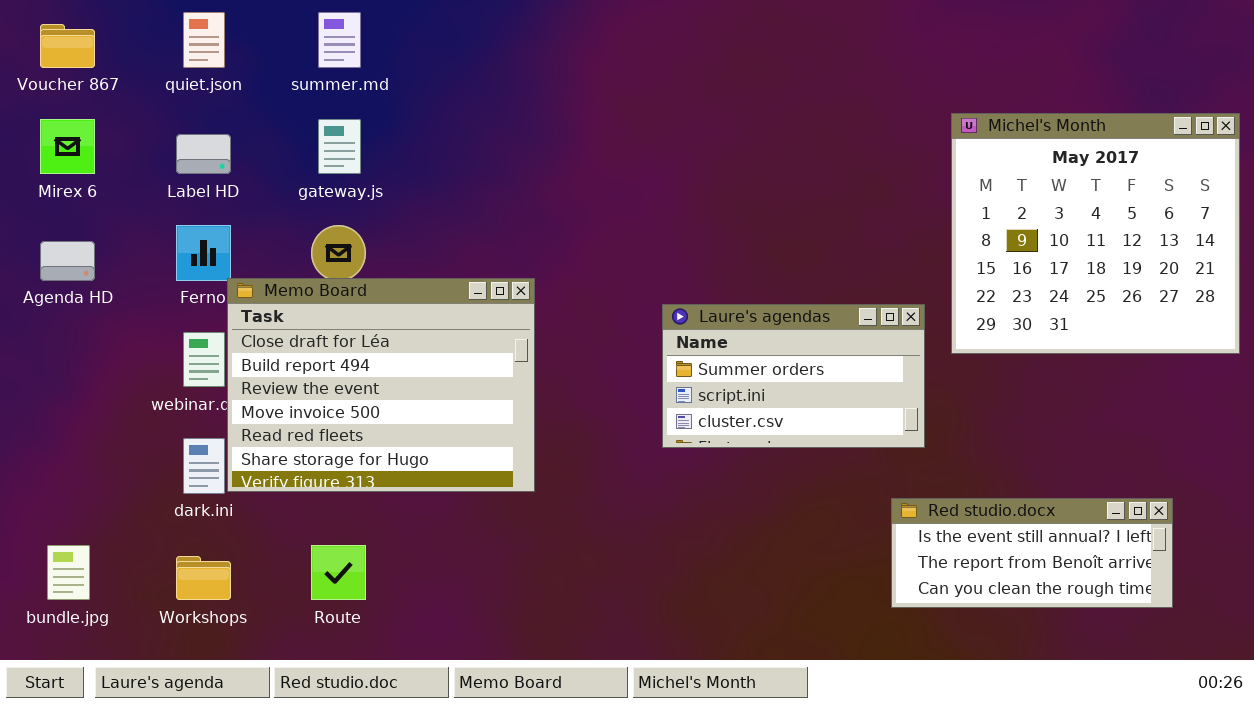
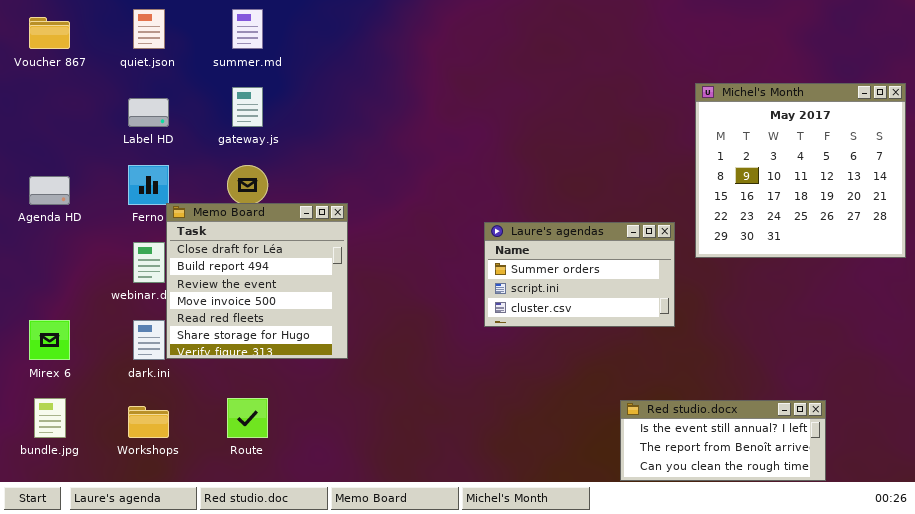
Mirex 6: [40,119,95,174] -> [29,320,70,360], moved
Memo Board: [227,278,535,492] -> [166,203,348,359], resized
Red studio.docx: [891,498,1173,608] -> [620,400,826,481], moved

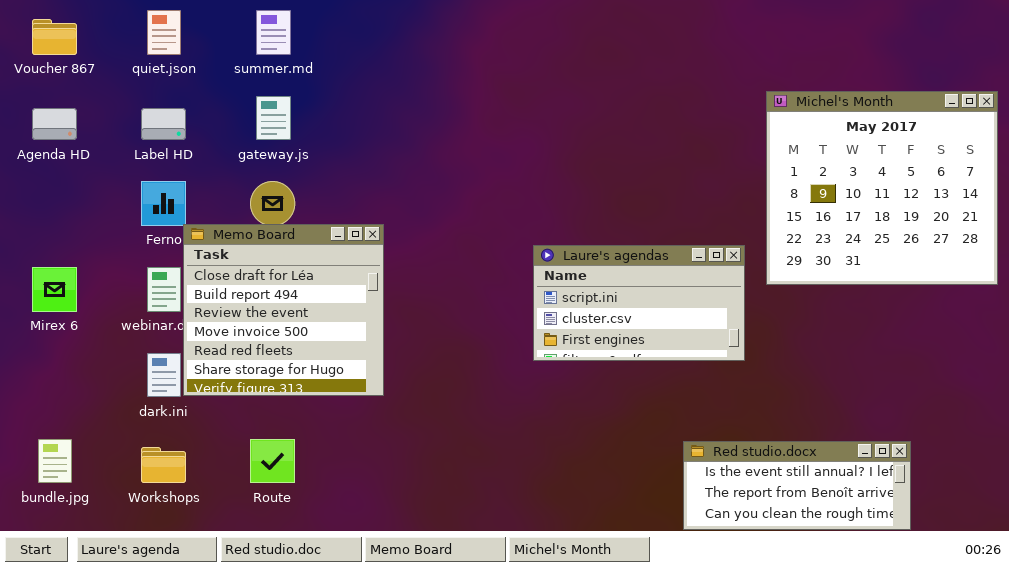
Agenda HD: [29,176,70,205] -> [32,108,77,140], moved
Laure's agendas: [484,222,675,327] -> [533,245,745,361], scrolled down 1 row
Mirex 6: [29,320,70,360] -> [32,267,77,312], moved

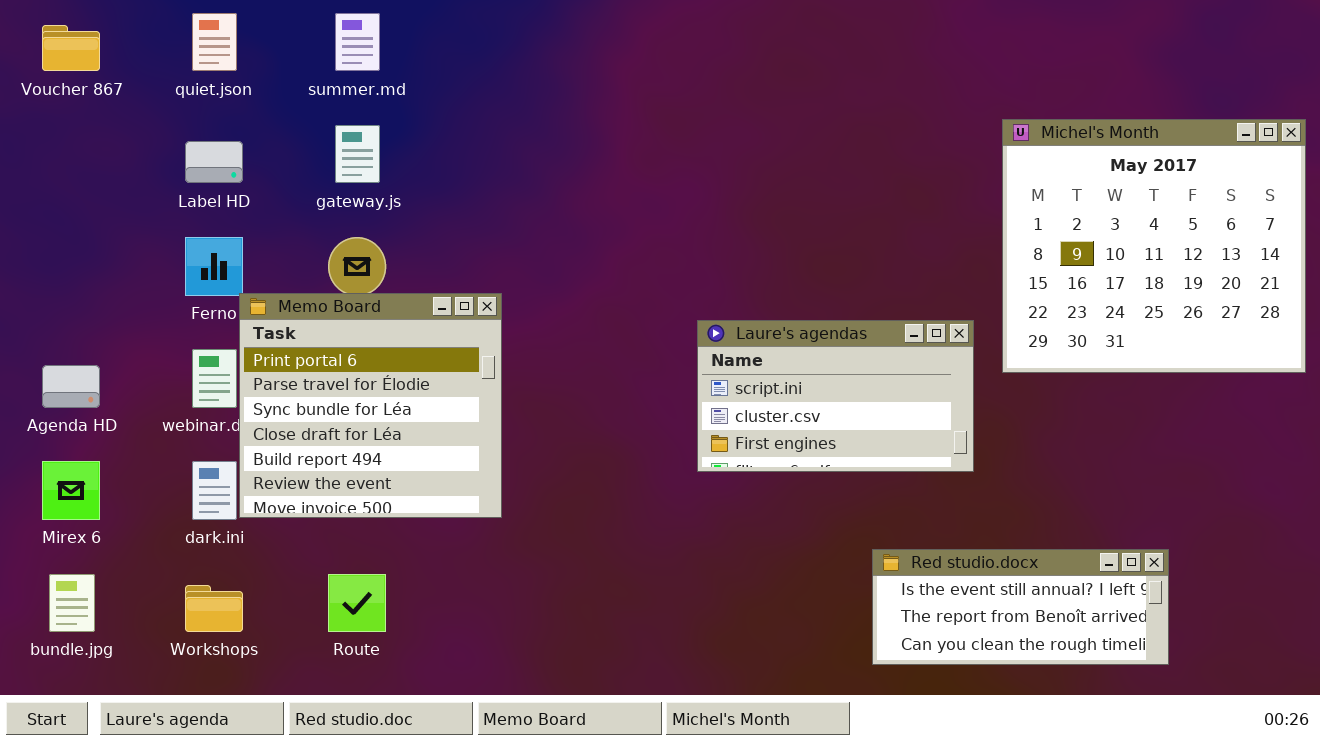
Agenda HD: [32,108,77,140] -> [42,365,100,408], moved
Memo Board: [183,224,384,396] -> [239,293,502,518], scrolled up 3 rows
Mirex 6: [32,267,77,312] -> [42,461,100,520], moved
Red studio.docx: [683,441,911,530] -> [872,549,1169,665], moved

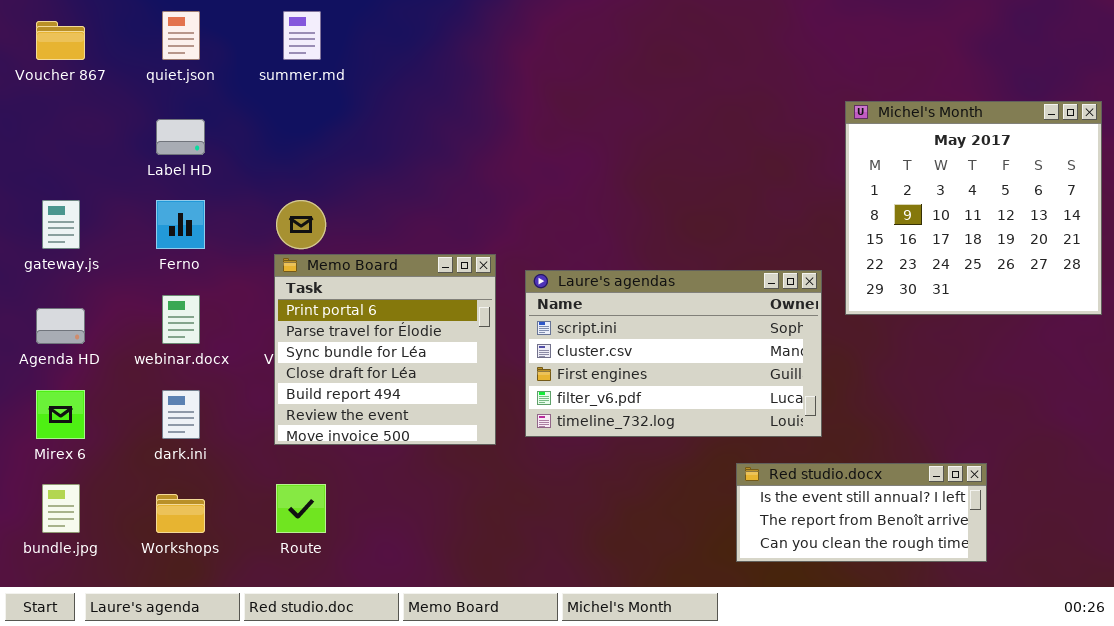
gateway.js: [335,125,380,183] -> [42,200,80,249], moved
Memo Board: [239,293,502,518] -> [274,254,496,445], moved
Laure's agendas: [697,320,974,472] -> [525,270,822,437], resized

